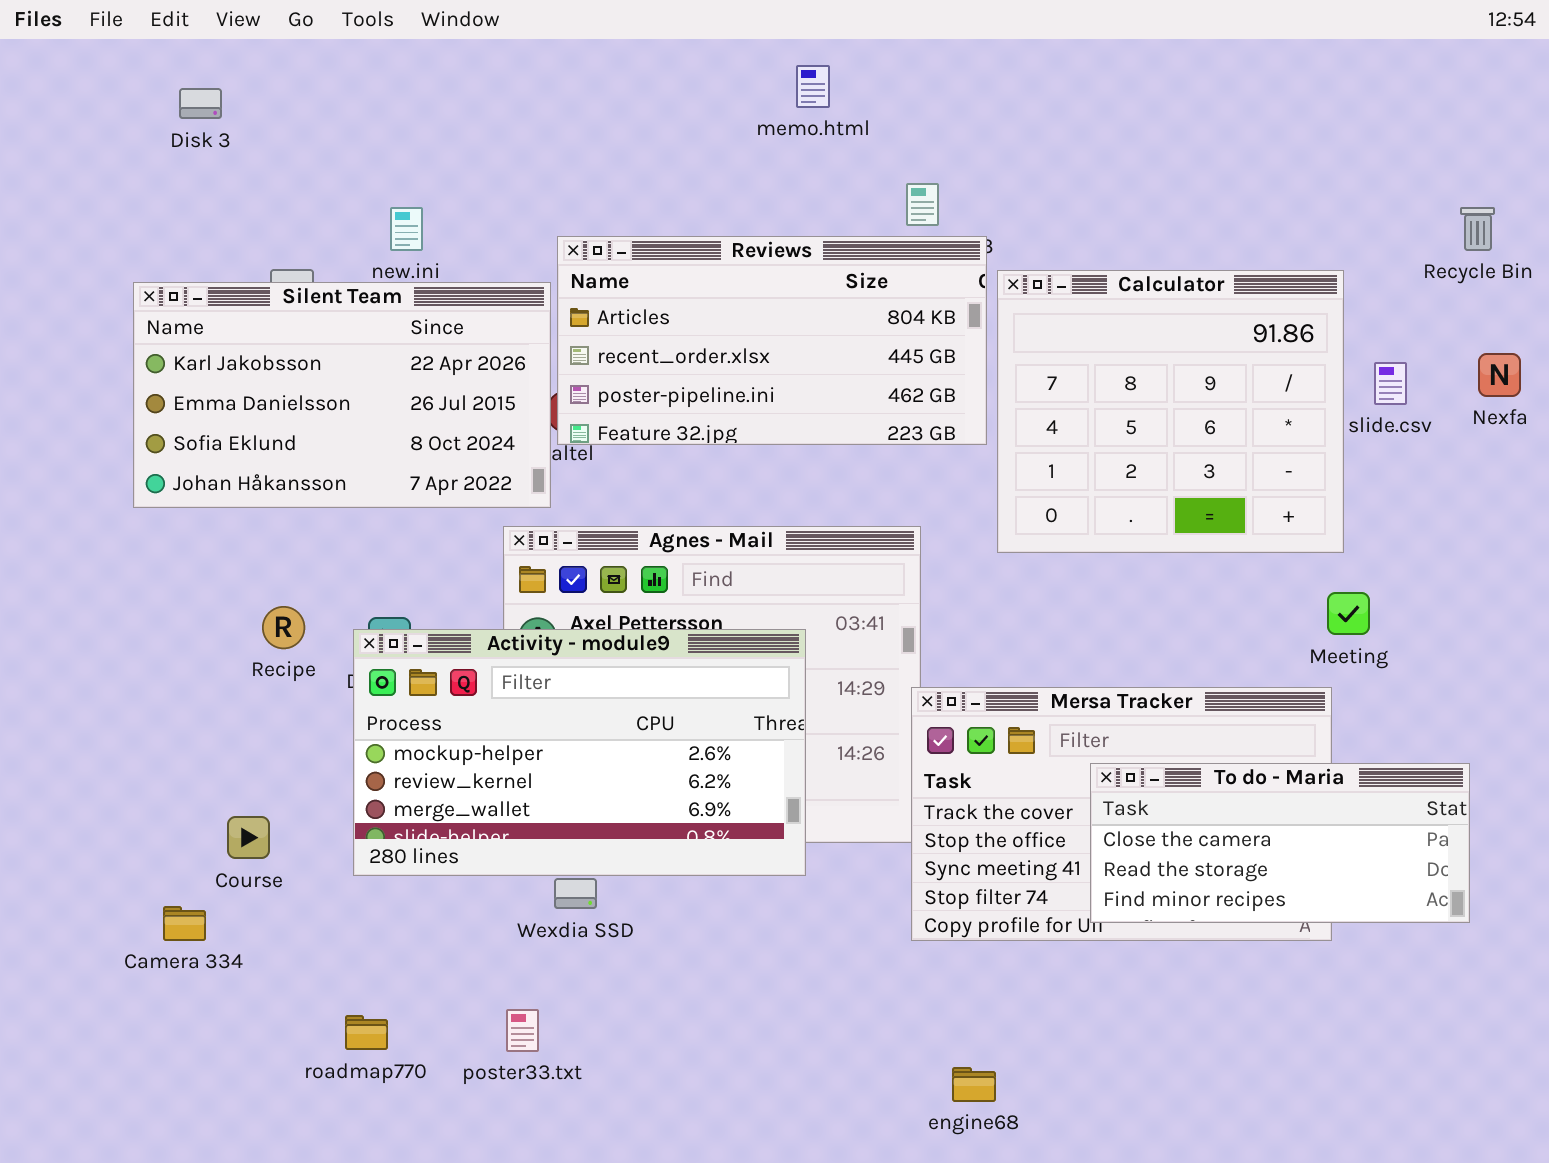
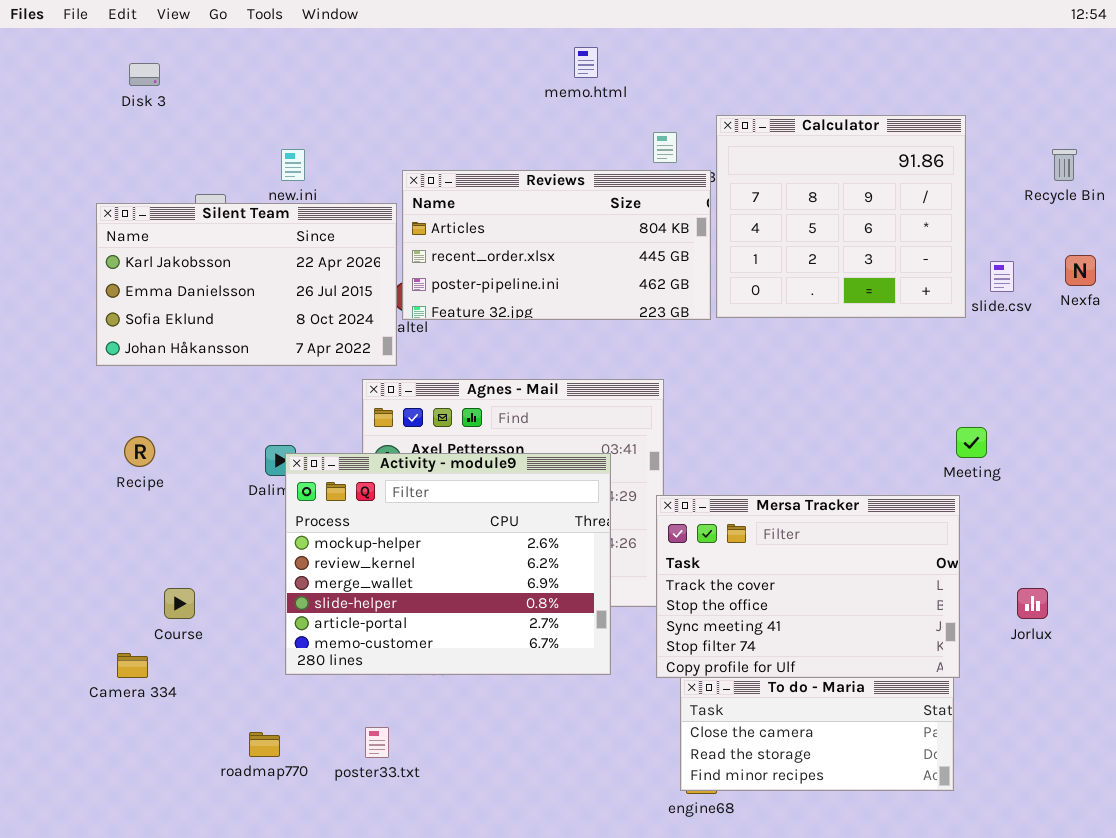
Calculator: [997,270,1344,553] -> [716,115,966,318], moved
Recipe: [262,606,305,649] -> [124,436,155,467], moved
Activity - module9: [353,629,806,876] -> [285,453,611,675], moved, resized
To do - Maria: [1090,763,1470,923] -> [680,677,954,791], moved

